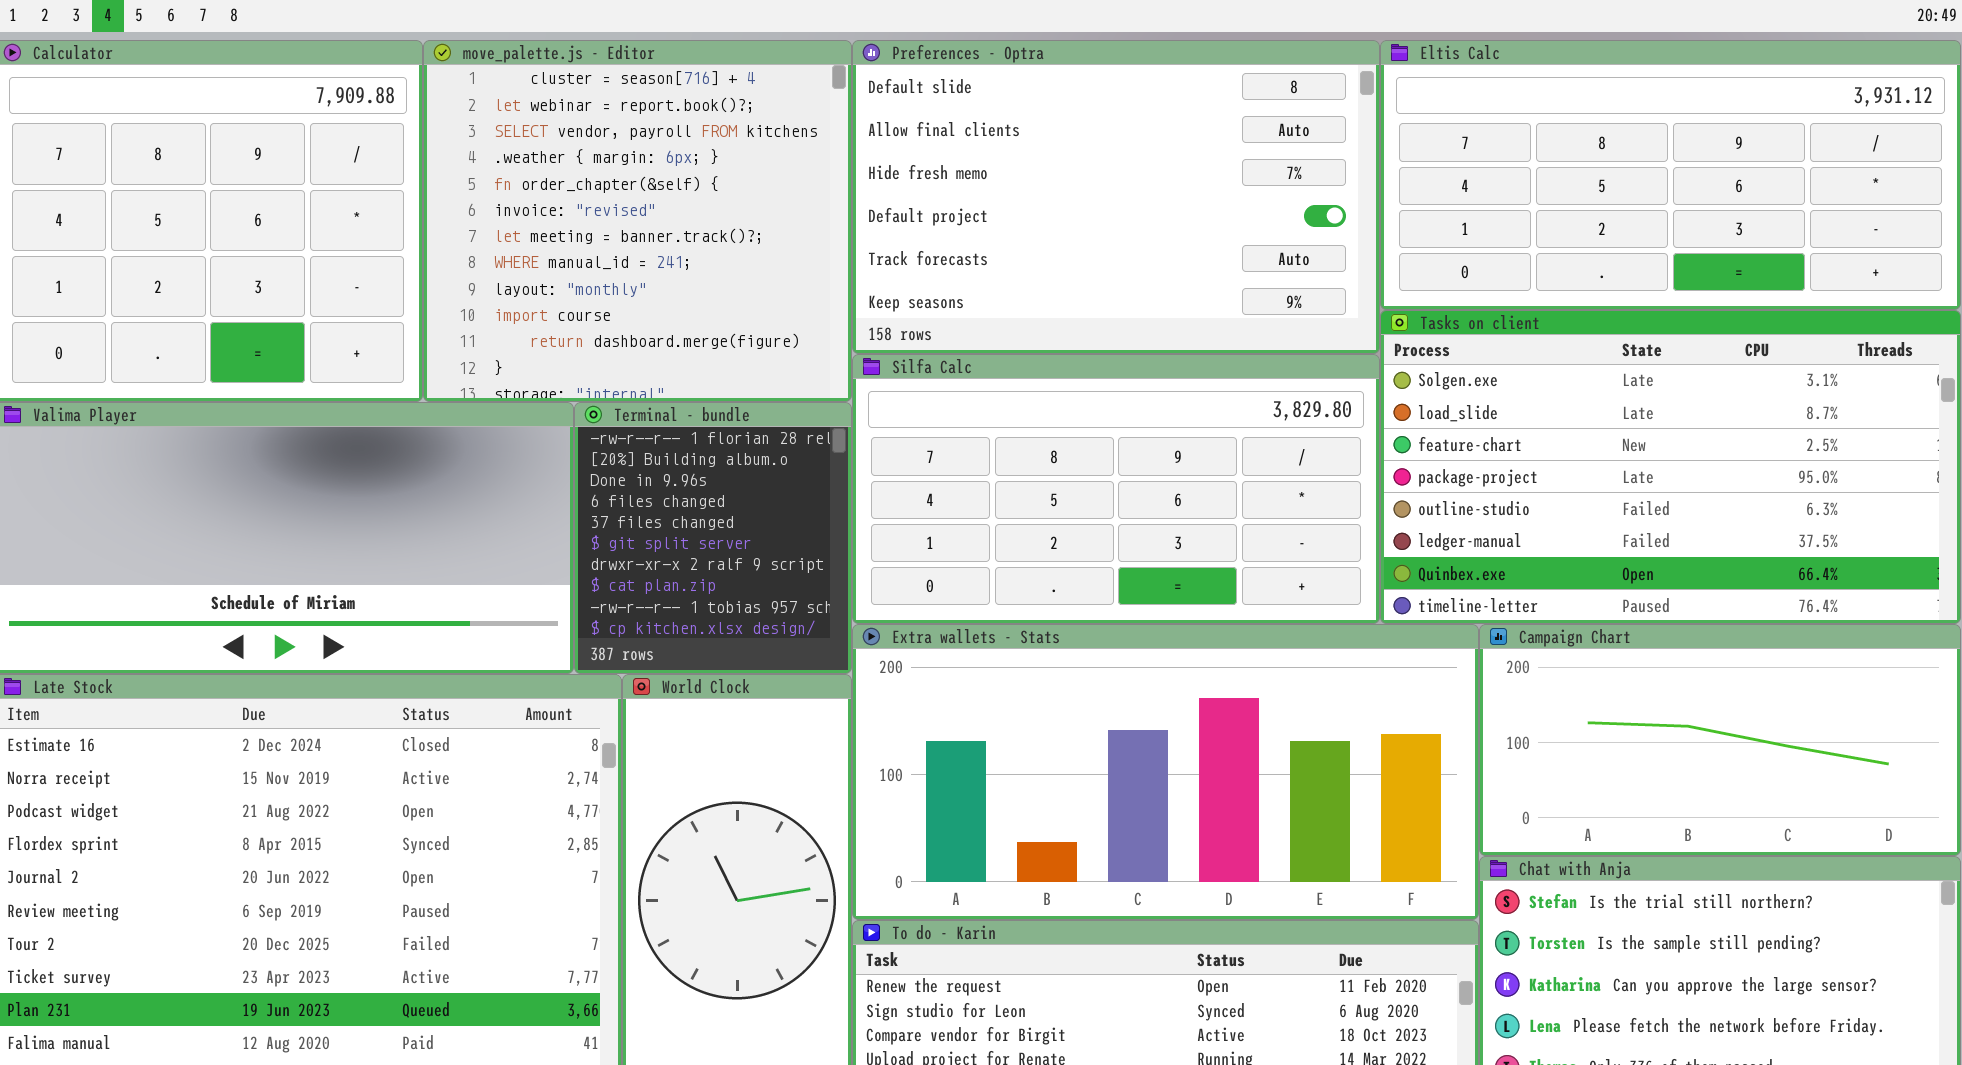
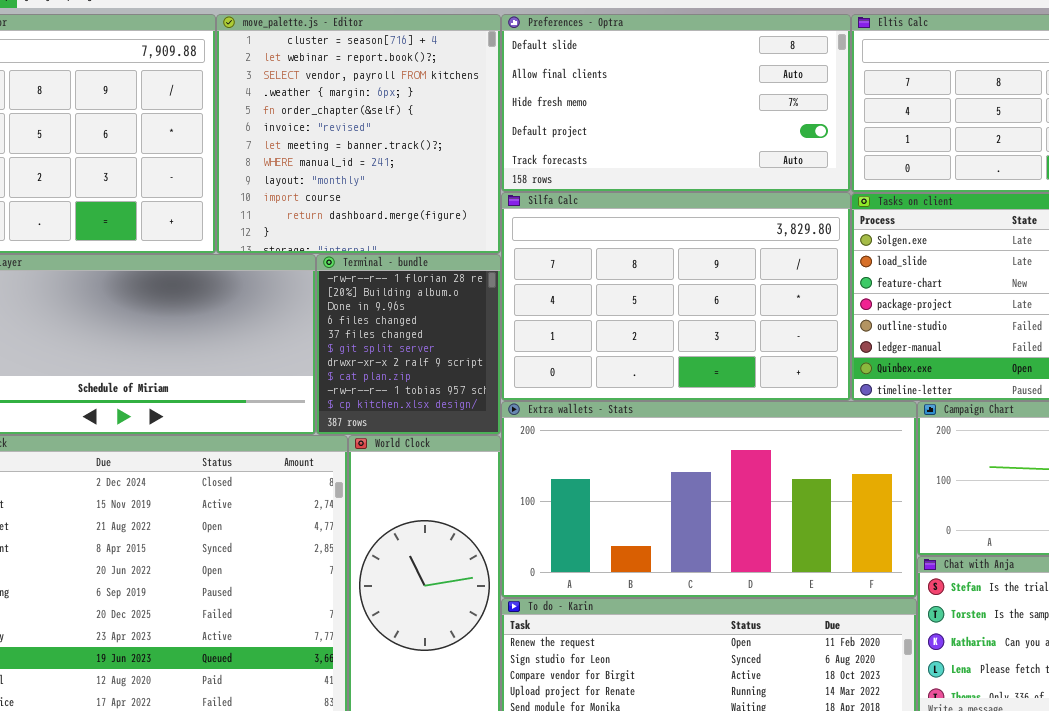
Preferences - Optra: [852,40,1380,354] -> [501,14,851,192], resized
Silfa Calc: [852,354,1380,624] -> [501,192,851,401], resized

